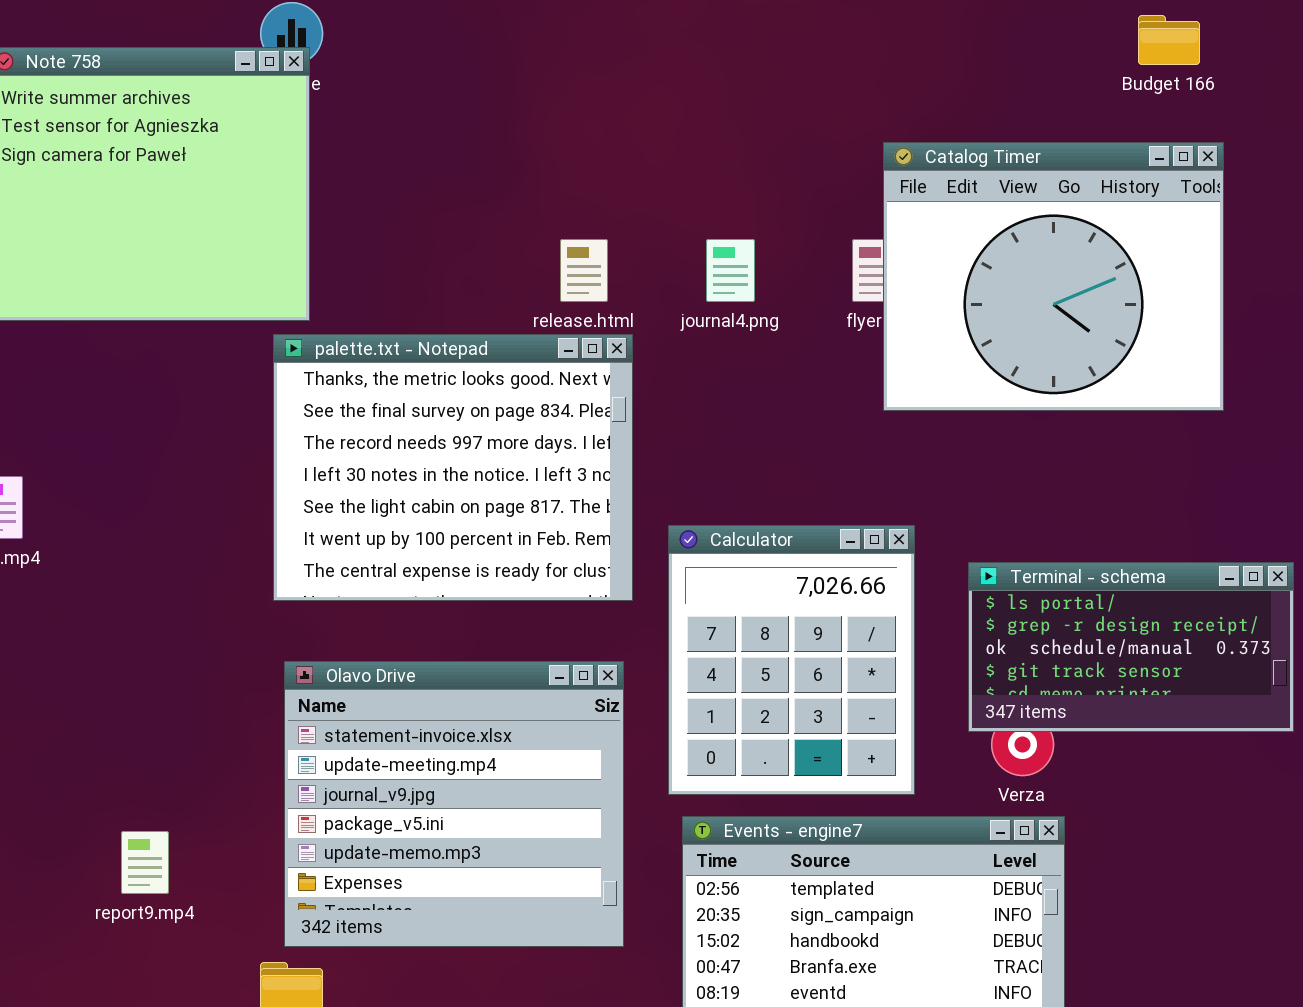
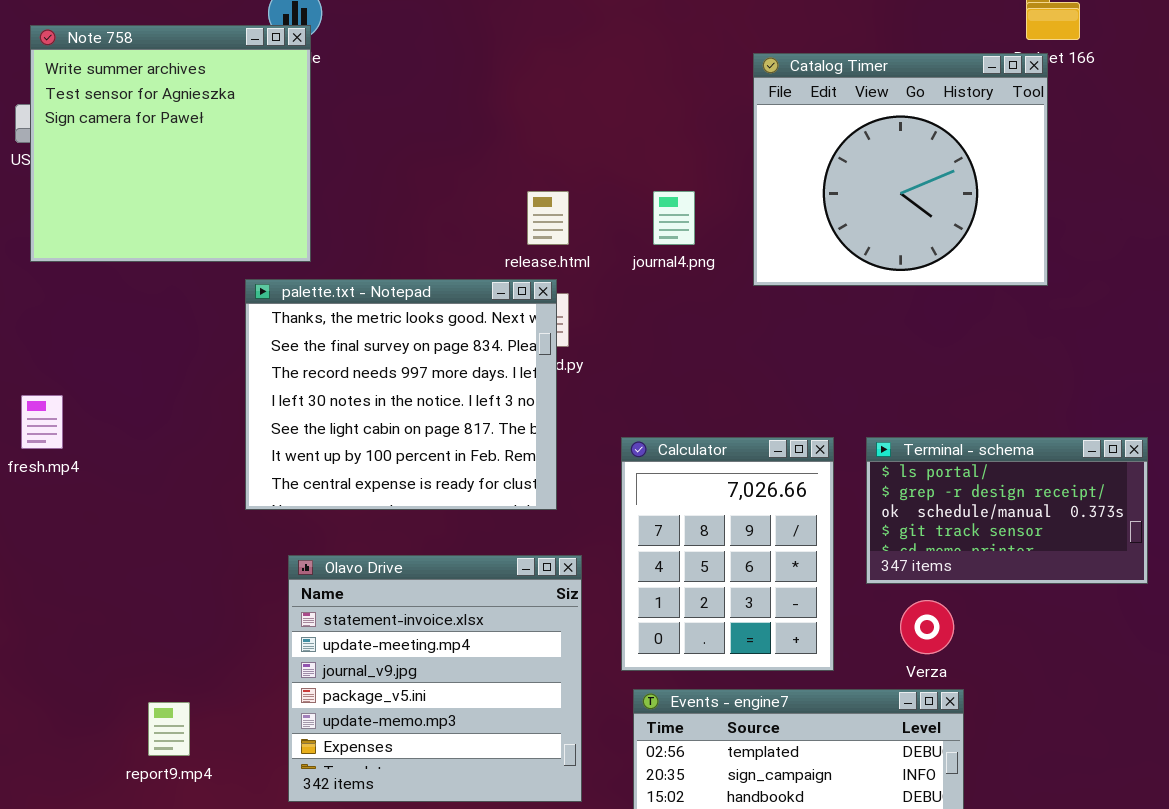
Catalog Timer: [883,142,1224,411] -> [753,53,1048,286], moved
palette.txt - Notepad: [273,334,633,601] -> [245,279,557,510], moved
Terminal - schema: [968,562,1294,732] -> [866,437,1148,584], moved

